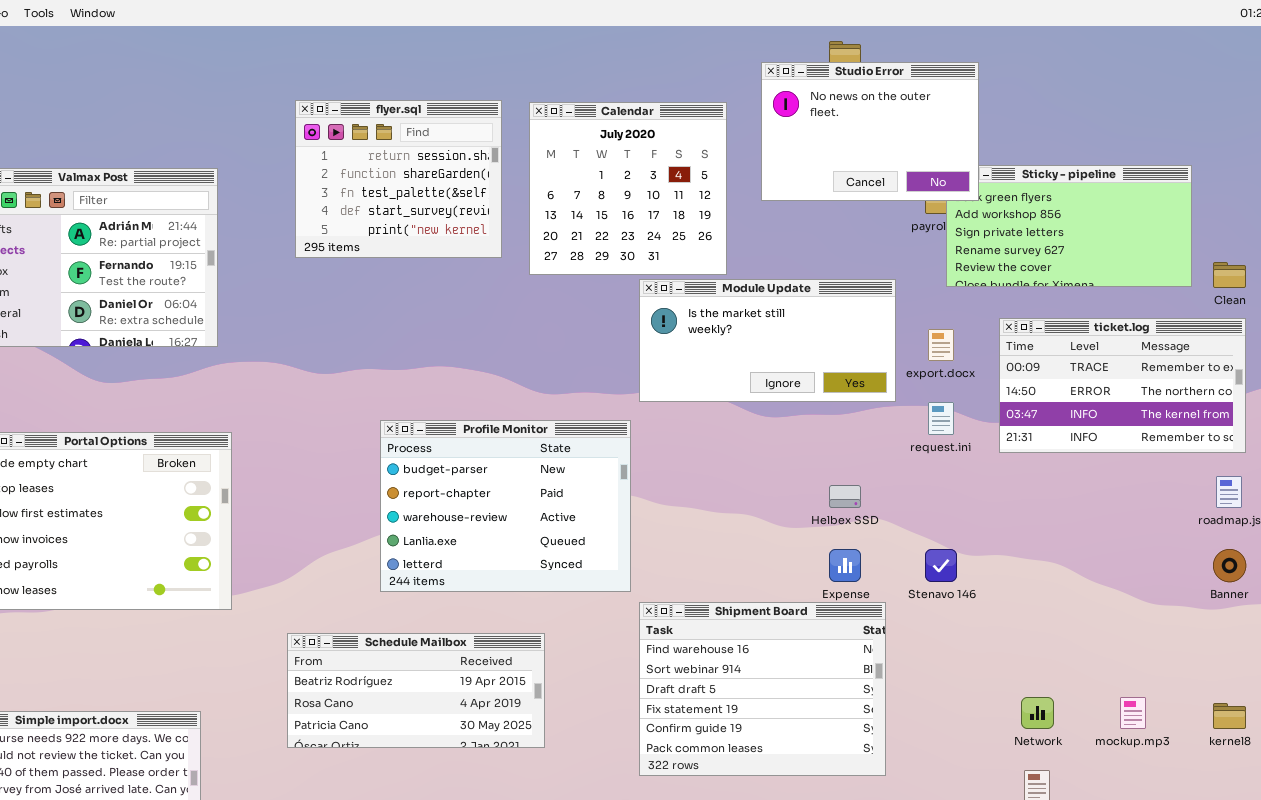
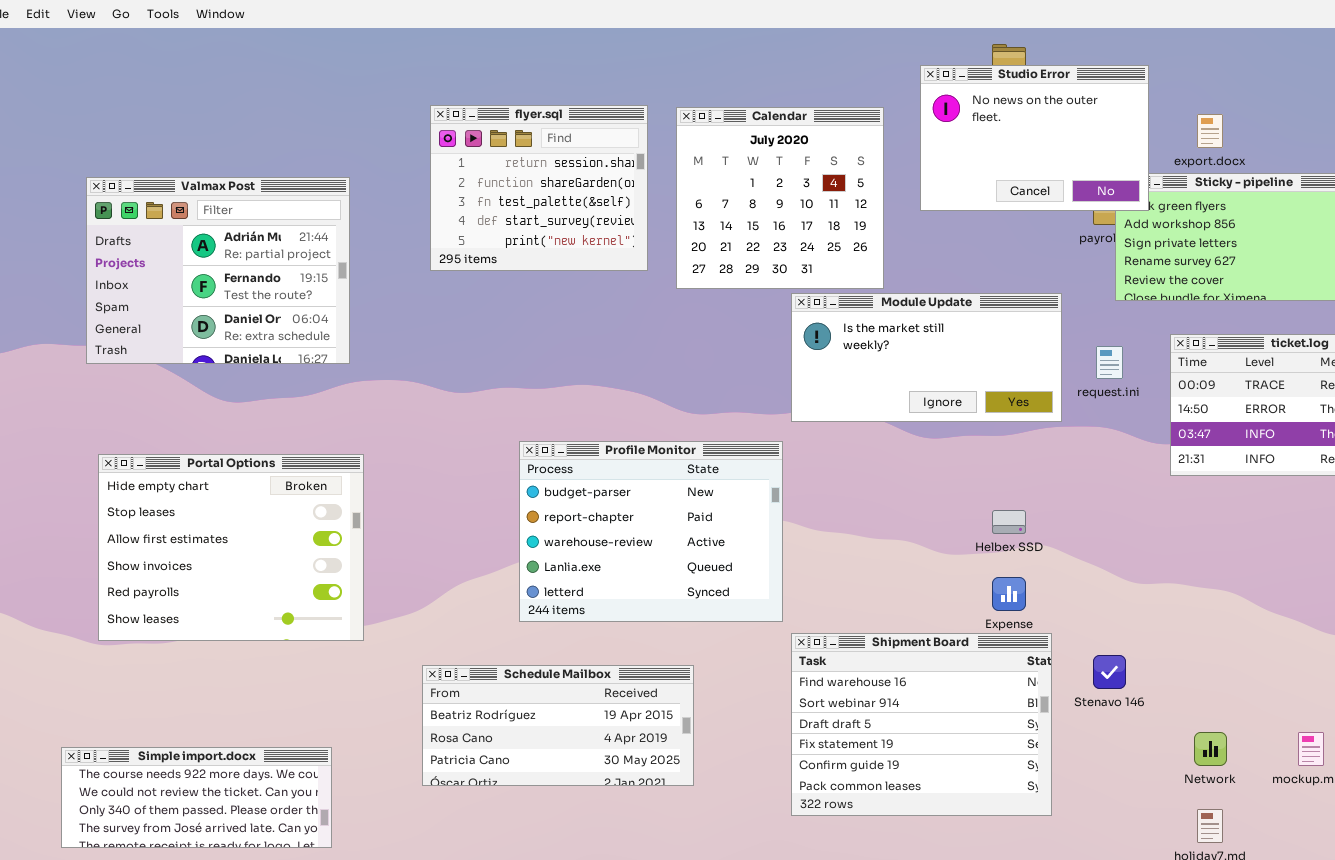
export.docx: [928,329,954,361] -> [1197,114,1223,148], moved
request.ini: [928,402,954,435] -> [1096,346,1123,379], moved
Stenavo 146: [925,549,957,582] -> [1093,655,1126,689], moved

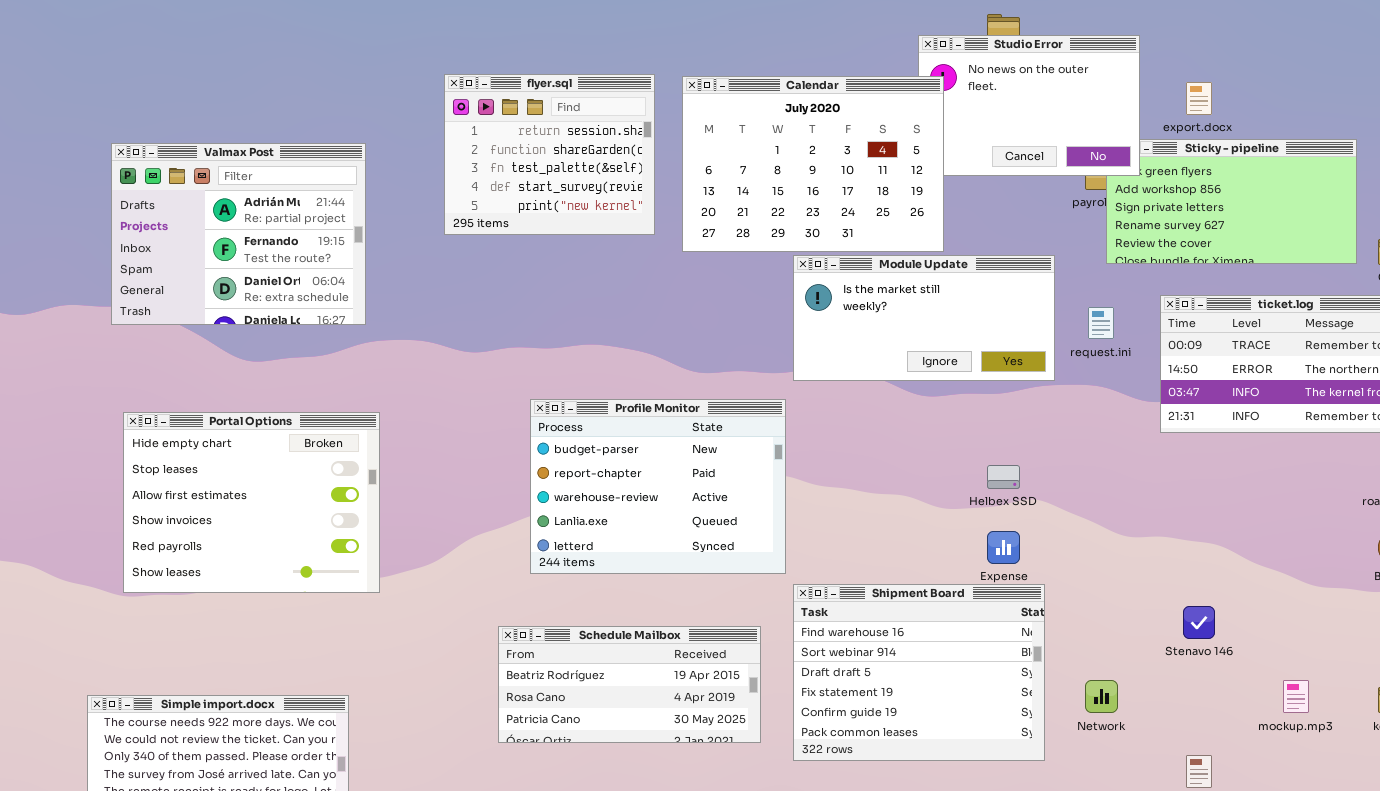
Calendar: [676,107,884,289] -> [682,76,944,252], resized
Stenavo 146: [1093,655,1126,689] -> [1183,606,1215,639], moved
Schedule Mailbox: [422,665,694,786] -> [498,626,761,743], moved
Network: [1194,732,1227,766] -> [1085,680,1118,713], moved

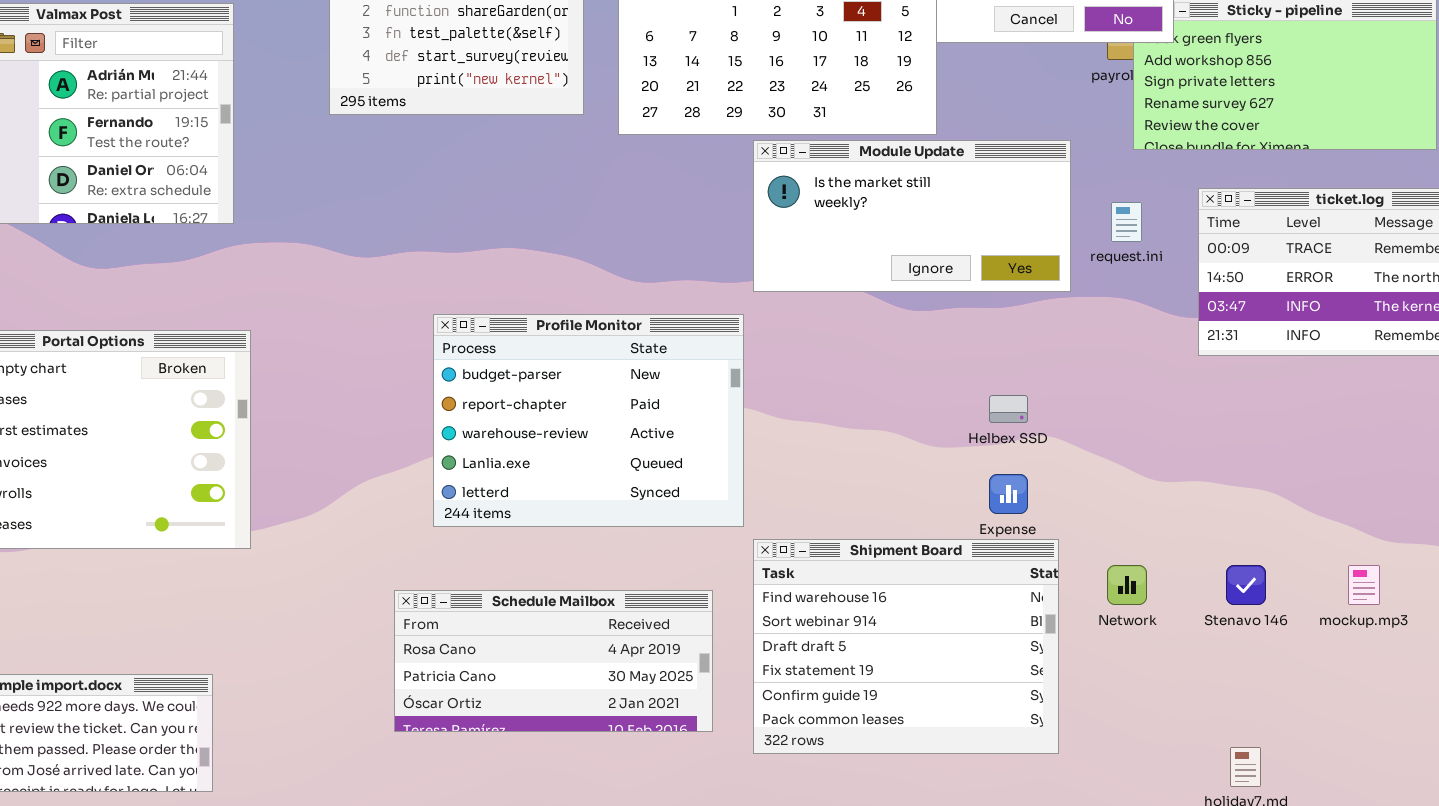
Schedule Mailbox: [498,626,761,743] -> [394,590,713,732], scrolled down 1 row
Network: [1085,680,1118,713] -> [1107,565,1147,605], moved
mockup.mp3: [1283,680,1309,713] -> [1348,565,1380,605], moved

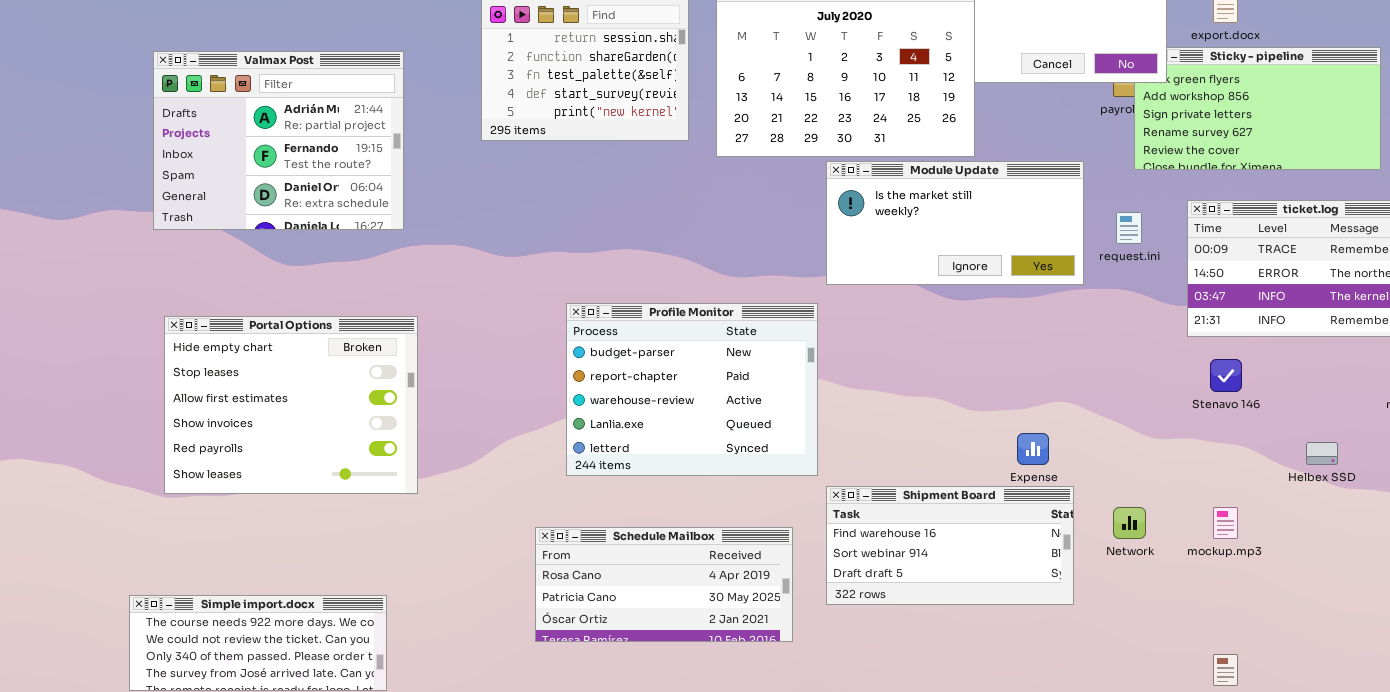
Helbex SSD: [989,395,1028,423] -> [1306,442,1338,465], moved
Shipment Board: [753,539,1059,754] -> [826,486,1074,605], resized
Stenavo 146: [1226,565,1266,605] -> [1210,359,1242,392], moved
mockup.mp3: [1348,565,1380,605] -> [1213,507,1238,539], moved

